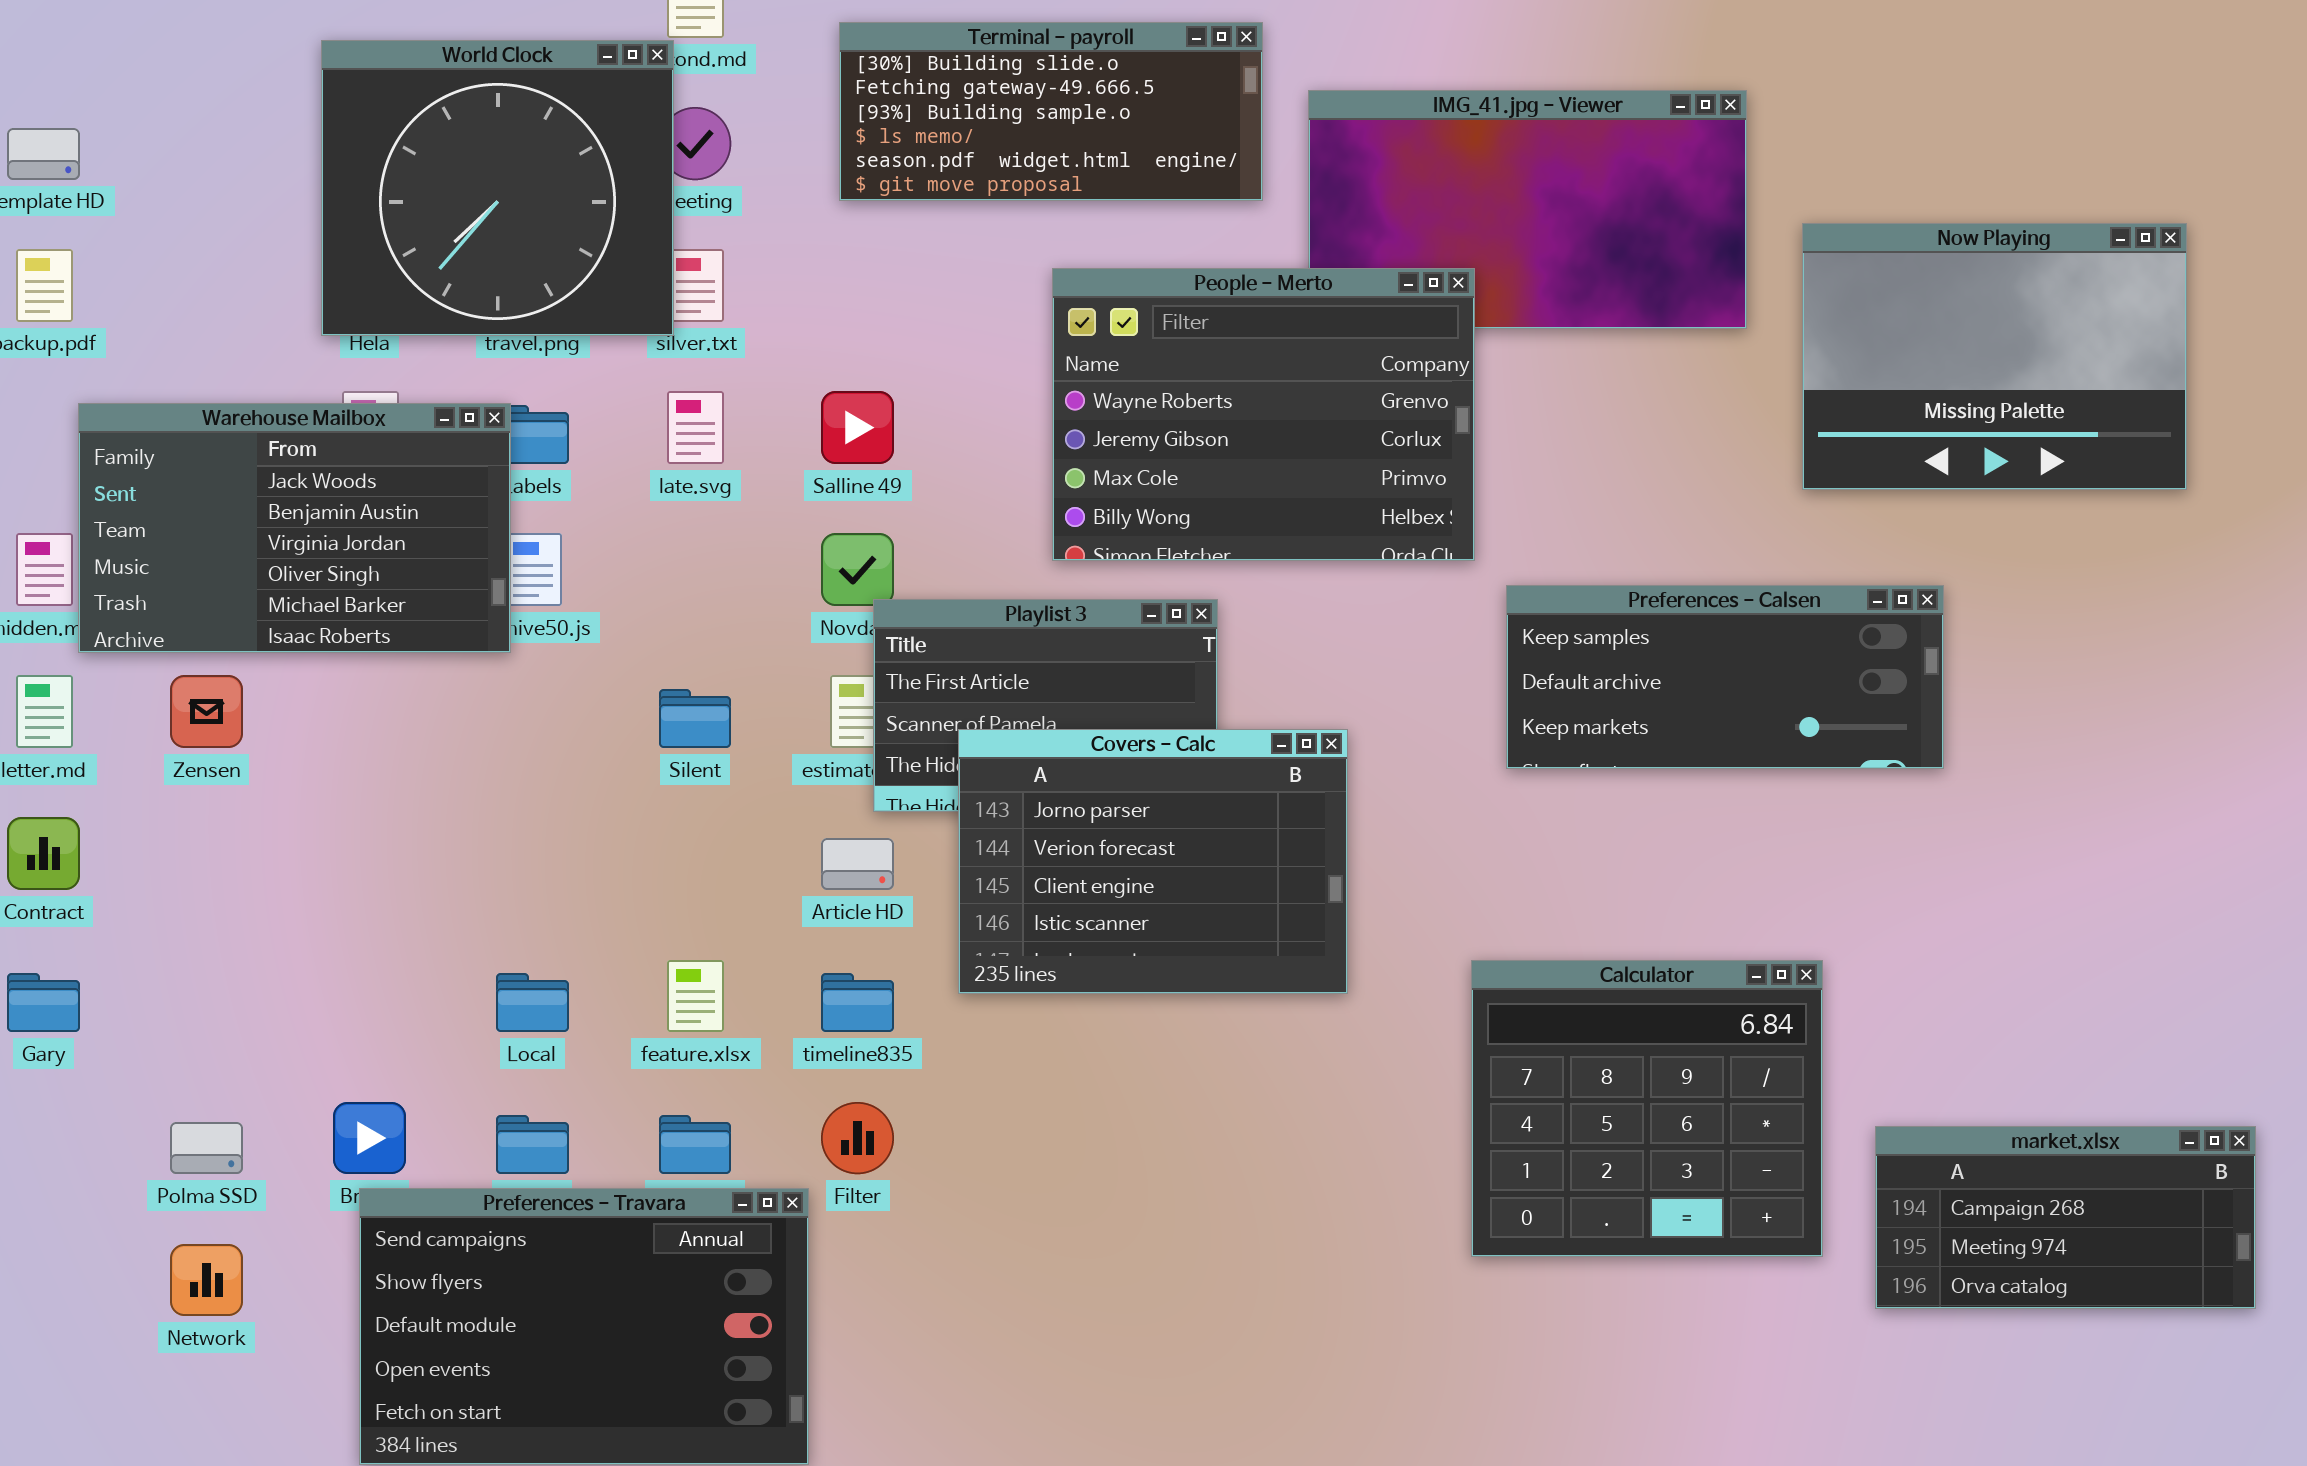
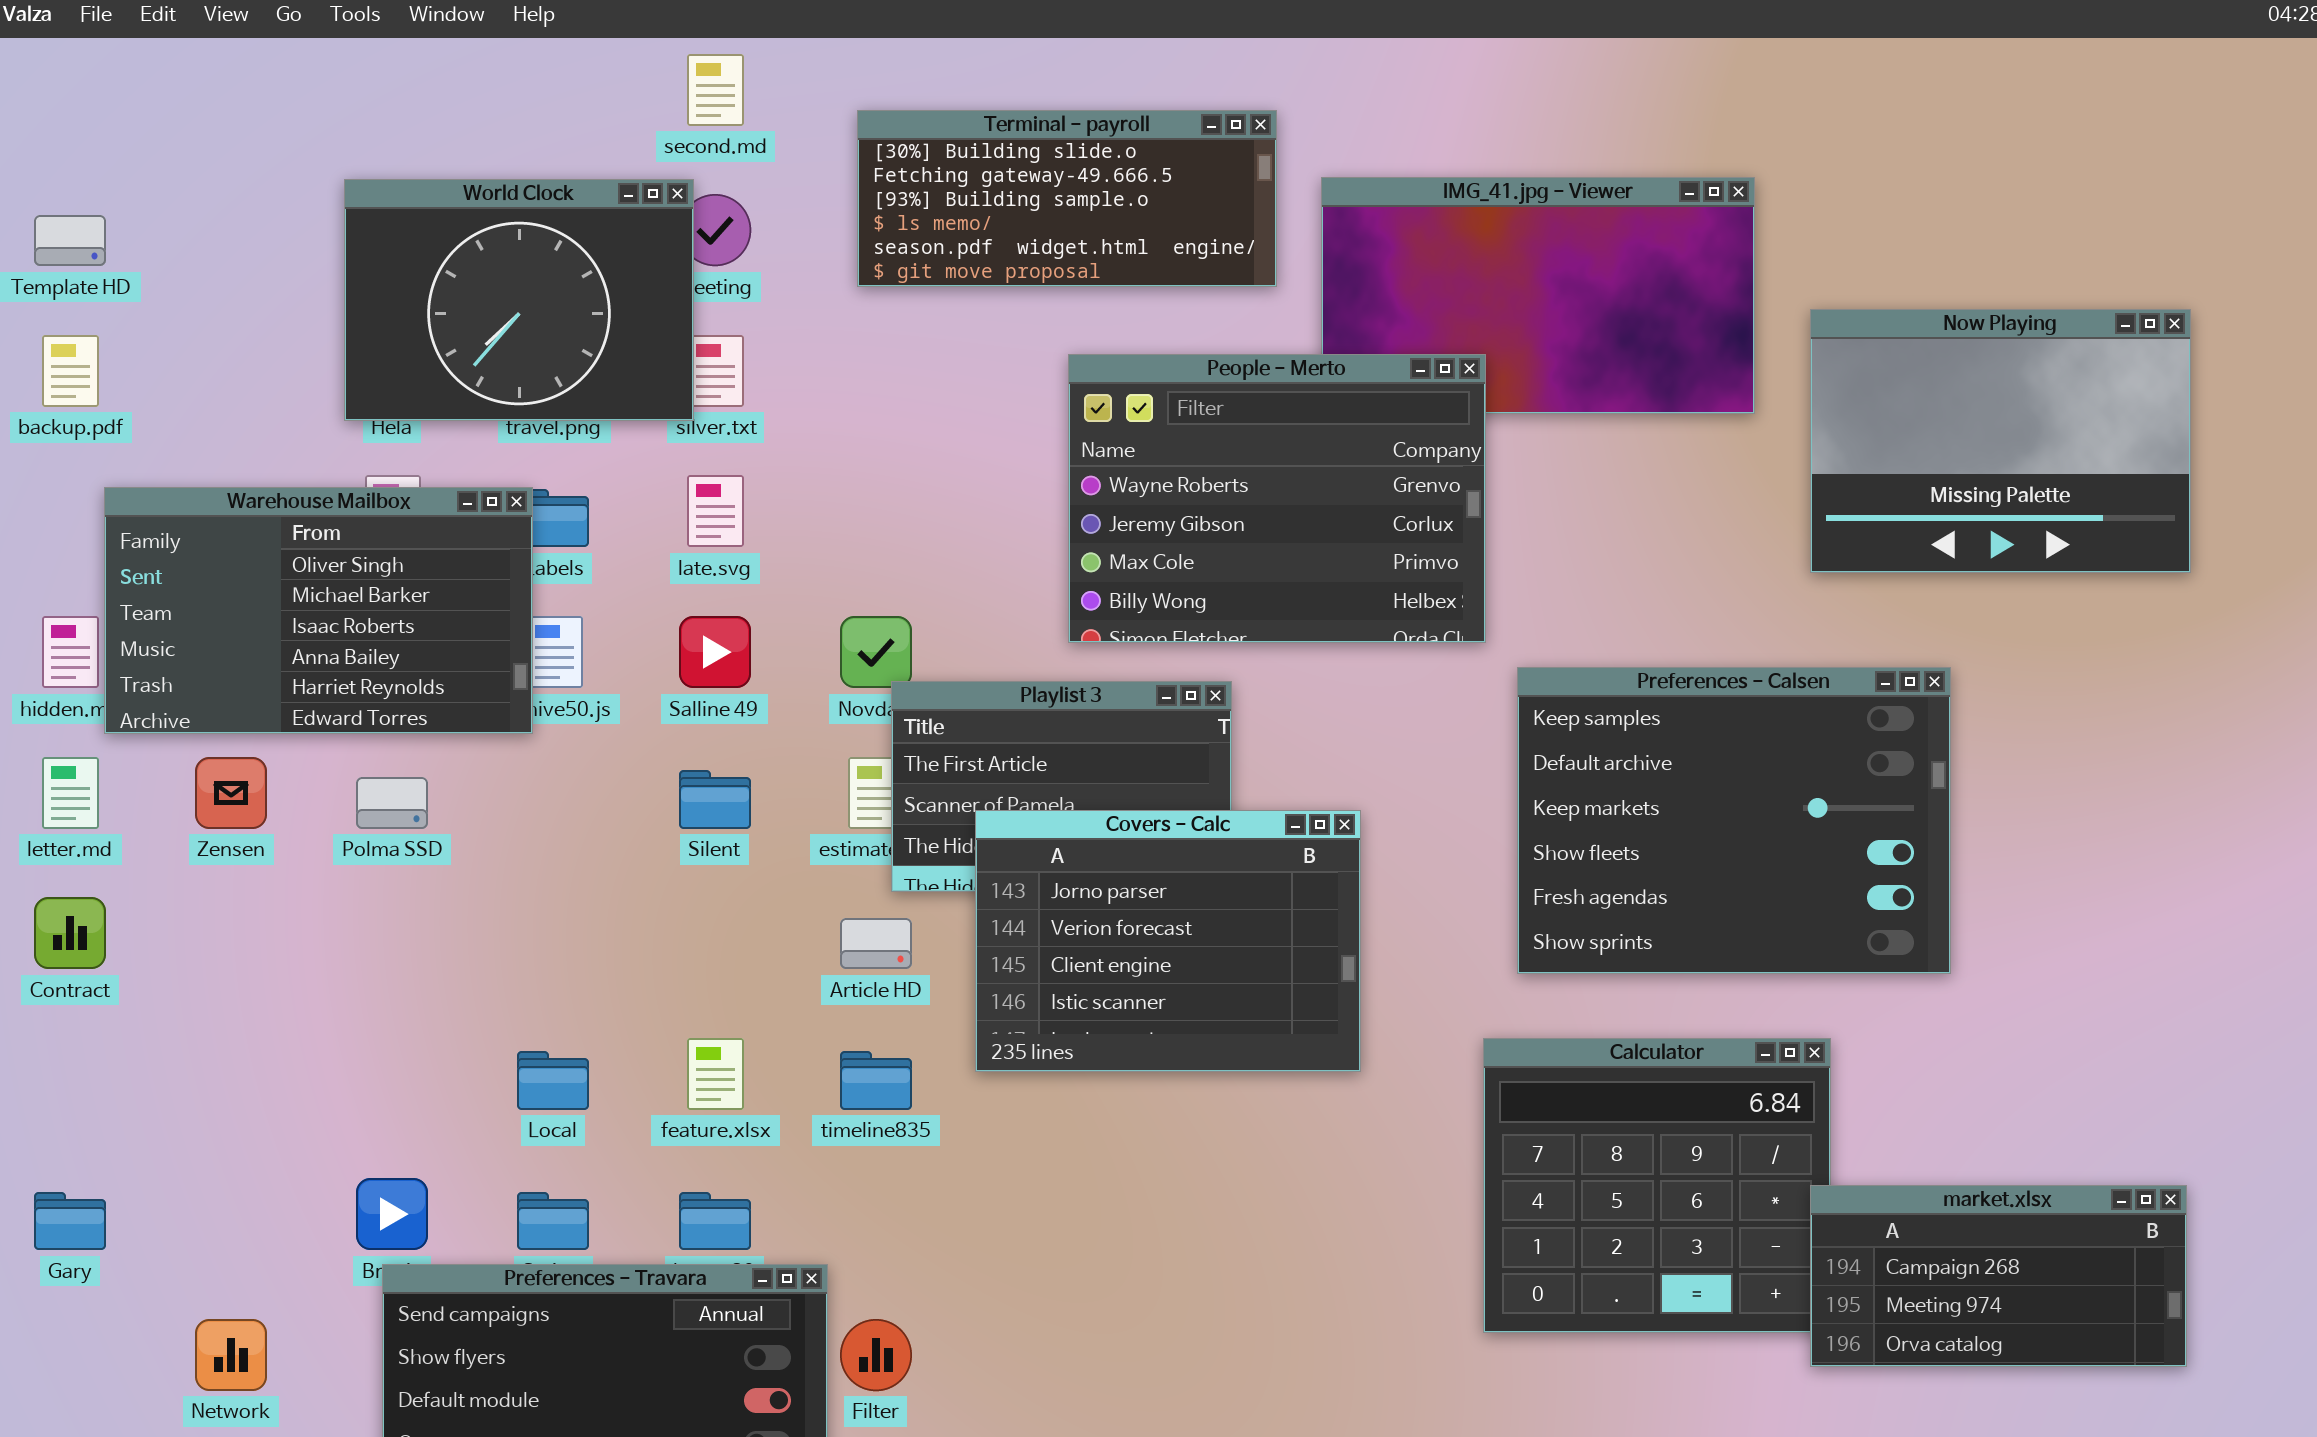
World Clock: [321,40,674,336] -> [344,179,694,421], resized
Salline 49: [821,391,894,464] -> [679,616,751,688], moved
Warehouse Mailbox: [78,403,511,653] -> [104,487,533,734], scrolled down 3 rows
Preferences - Calsen: [1506,585,1944,769] -> [1517,667,1951,974], resized
Gary: [7,973,80,1032] -> [34,1192,106,1250], moved
Filter: [821,1102,894,1174] -> [840,1319,912,1391], moved
Polma SSD: [170,1122,243,1174] -> [356,777,428,829], moved
market.xlsx: [1875,1126,2256,1309] -> [1810,1185,2187,1367], moved

